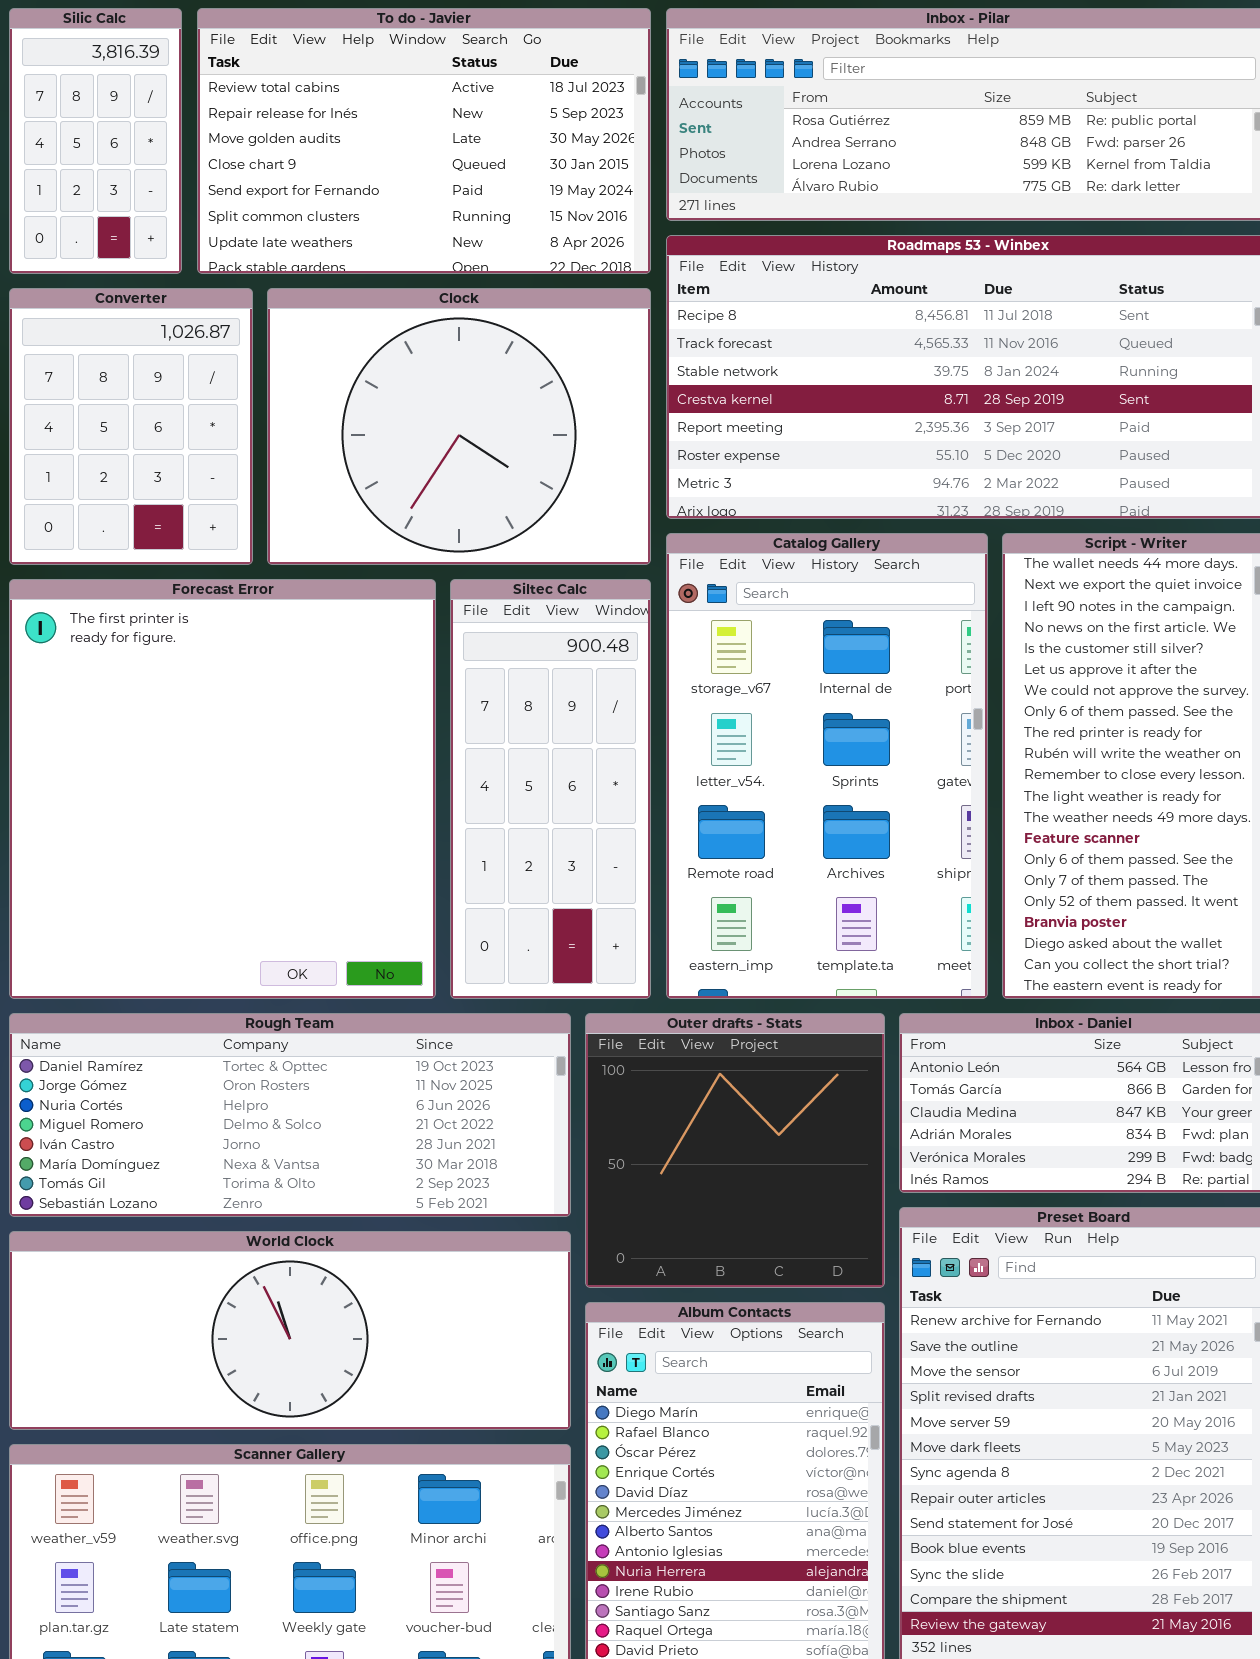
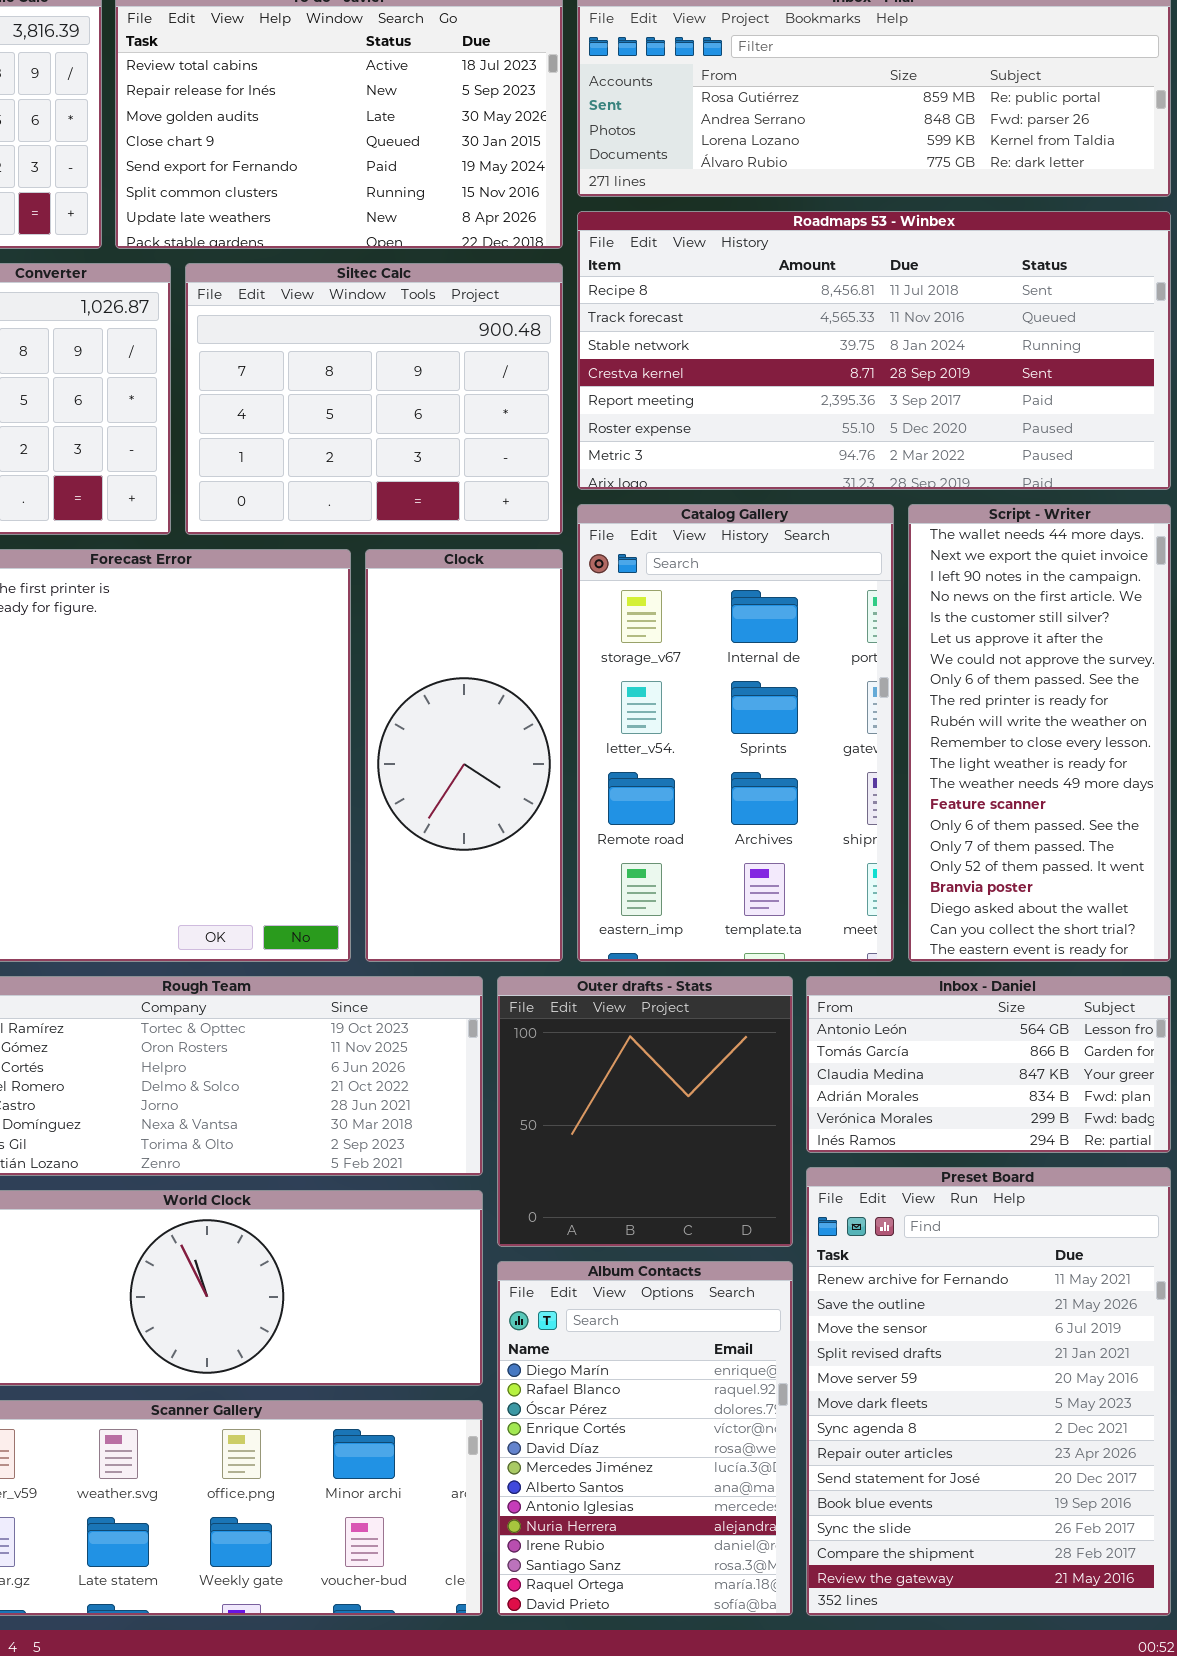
Clock: [267,288,651,565] -> [365,549,563,962], moved, resized
Siltec Calc: [450,579,651,999] -> [185,263,563,535], moved, resized

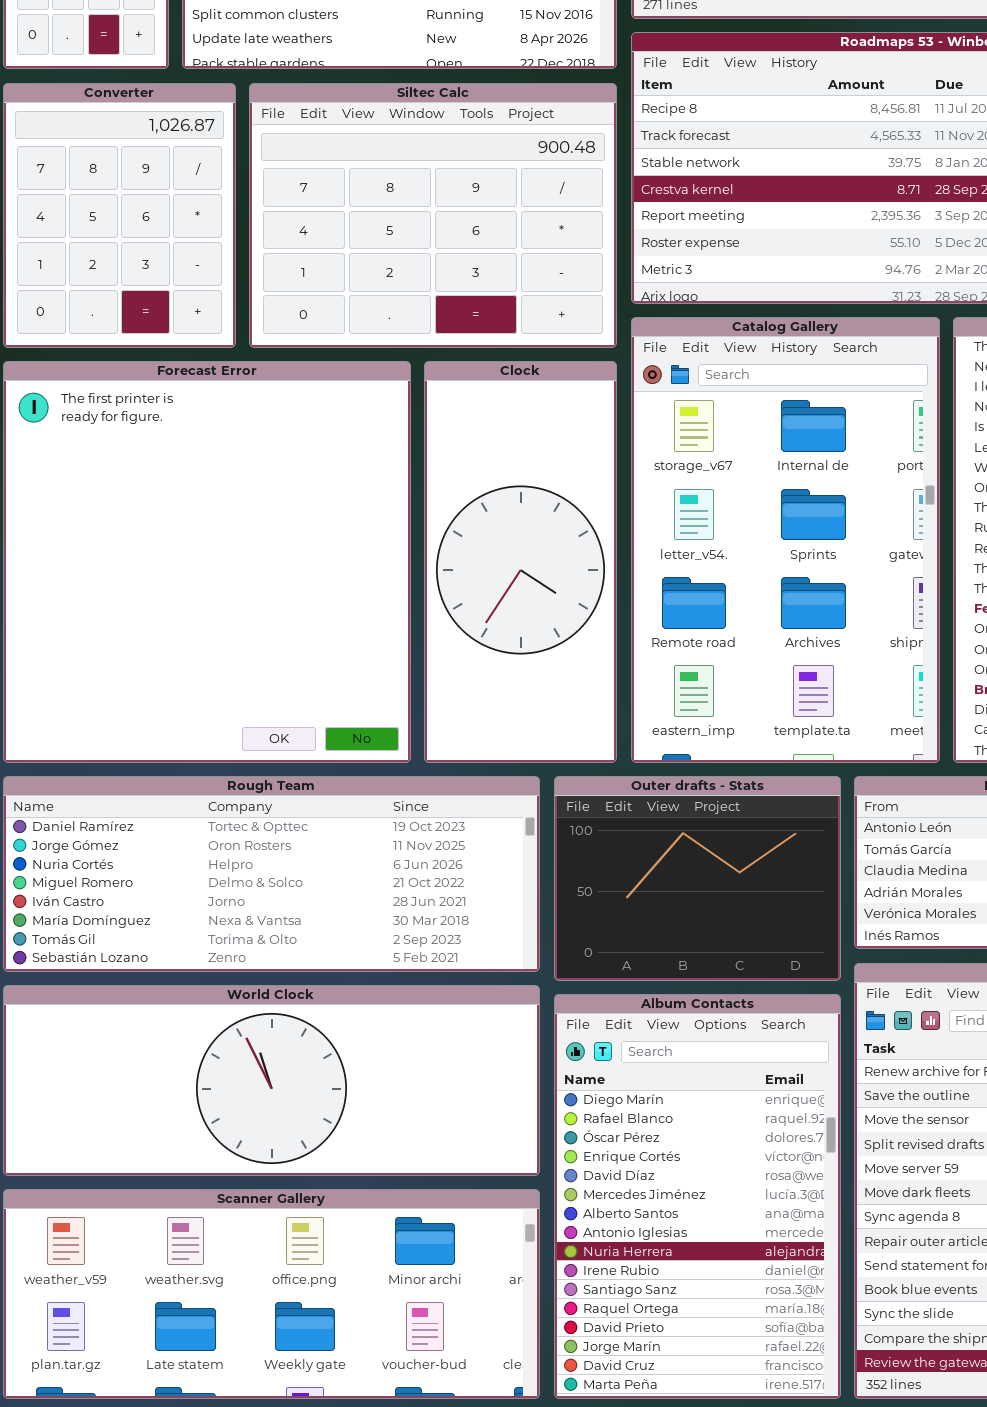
Outer drafts - Stats: [497,976,793,1247] -> [554,776,841,981], resized
Album Contacts: [497,1261,793,1616] -> [554,994,841,1399], resized

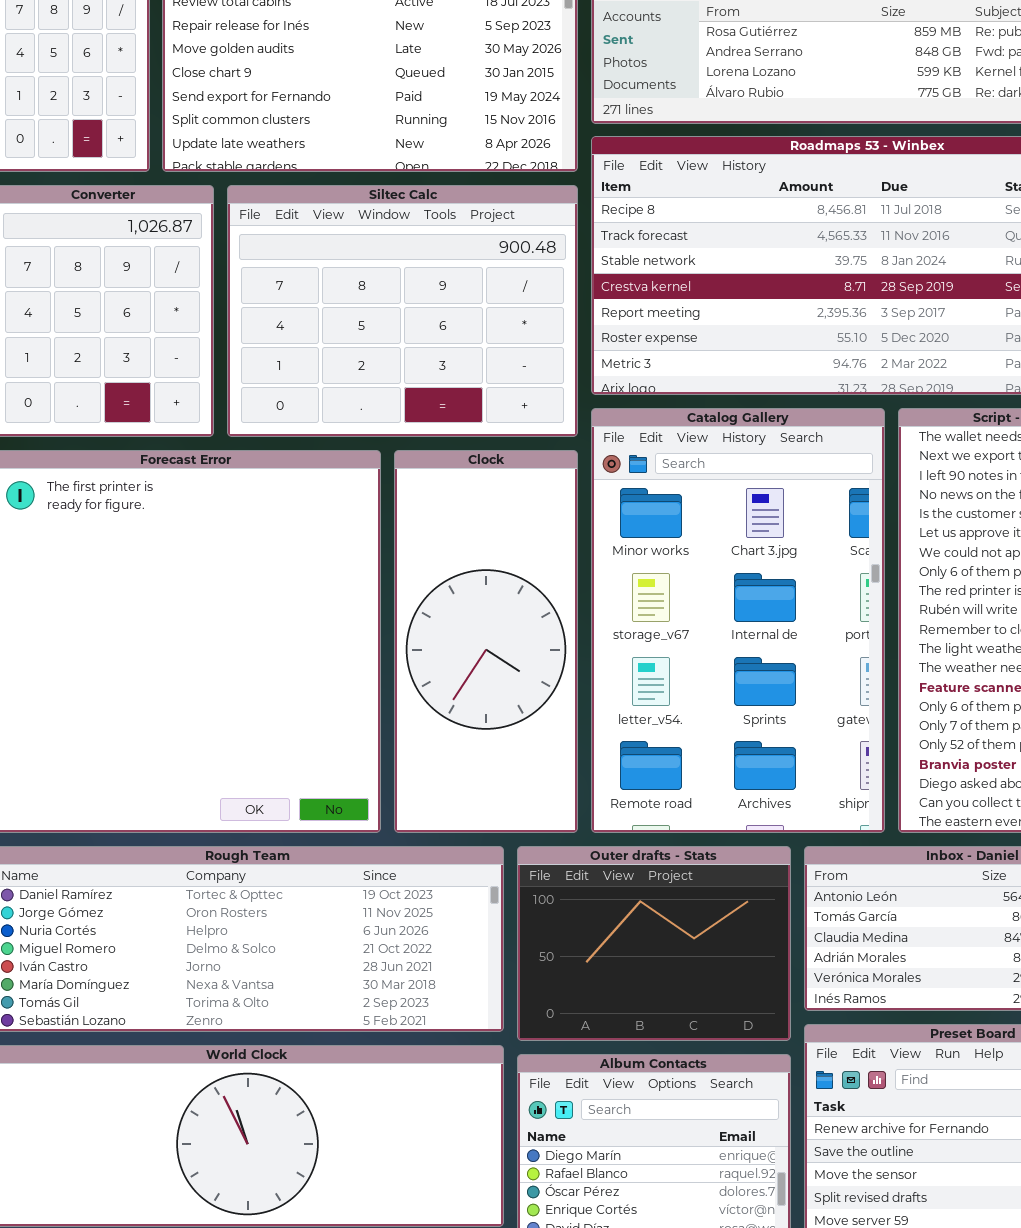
Catalog Gallery: [631,317,940,763] -> [591,408,885,833], scrolled up 1 row

